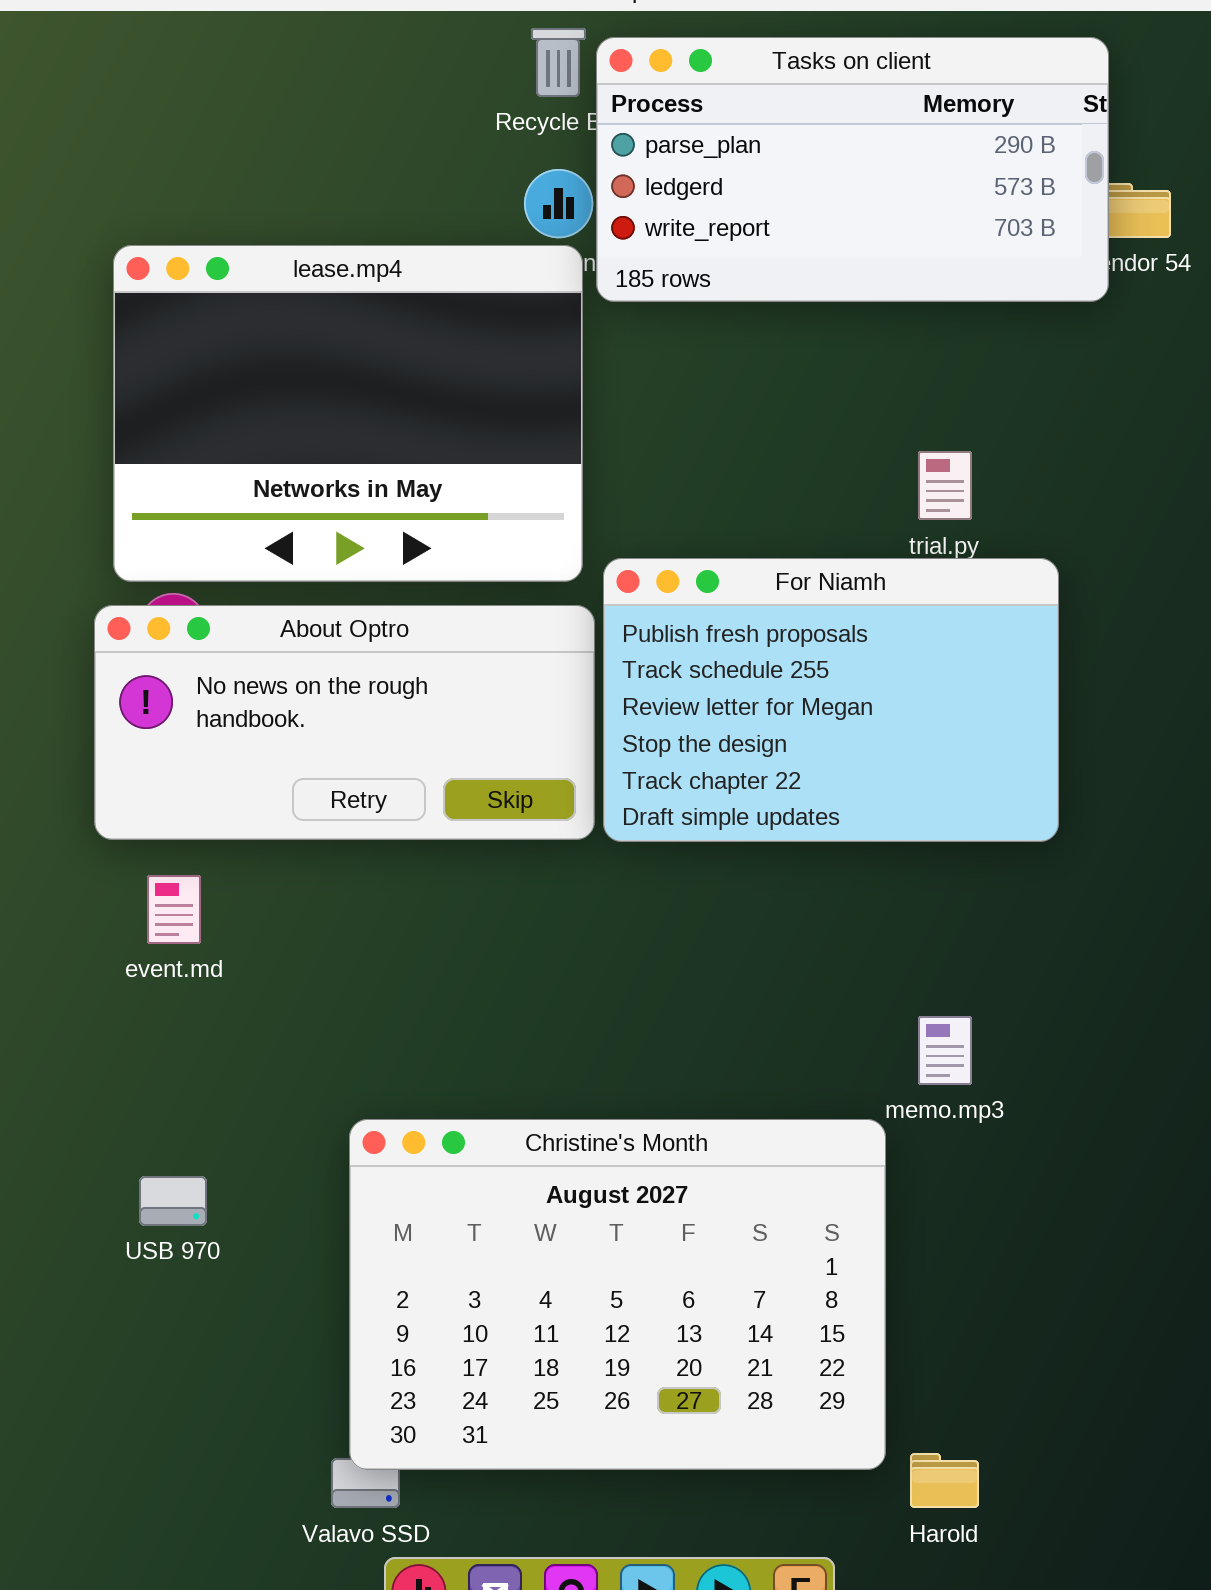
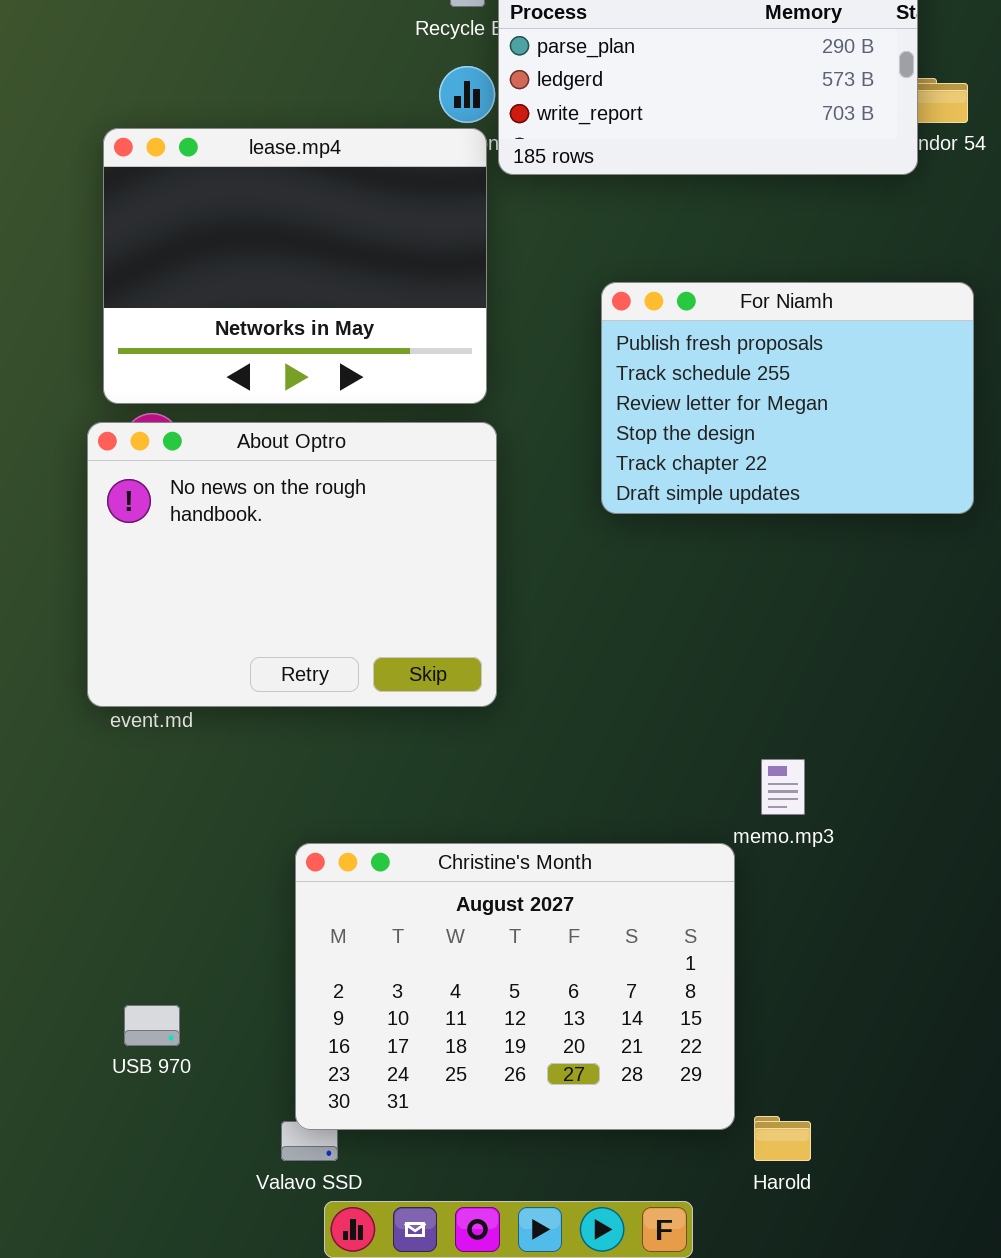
For Niamh: [603,558,1059,842] -> [601,282,974,514], moved
About Optro: [94,605,595,840] -> [87,422,497,707], resized
USB 970: [139,1176,207,1226] -> [124,1005,180,1046], moved

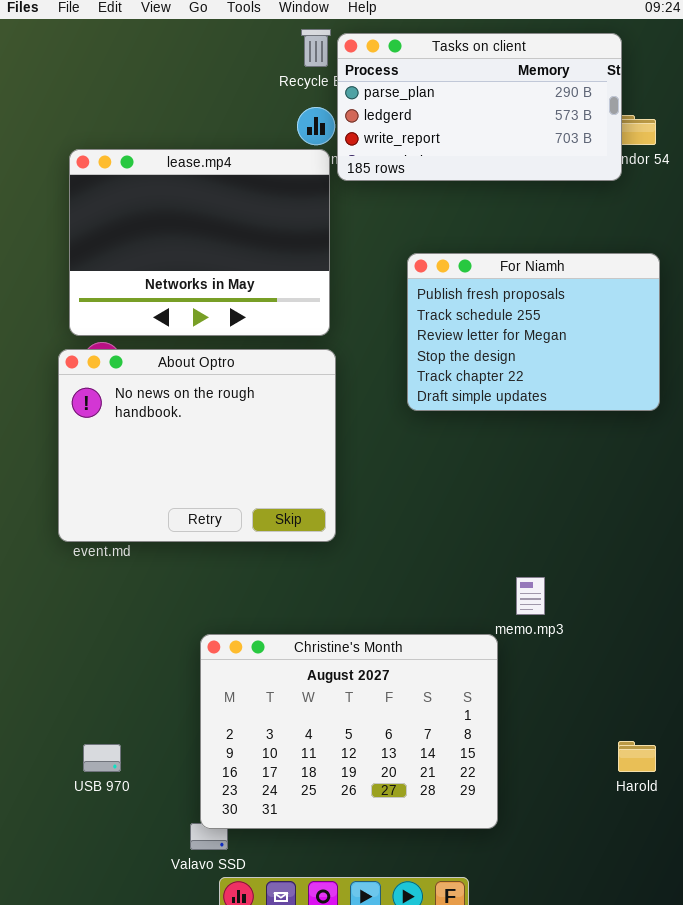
Harold: [754,1116,811,1161] -> [618,741,656,772], moved

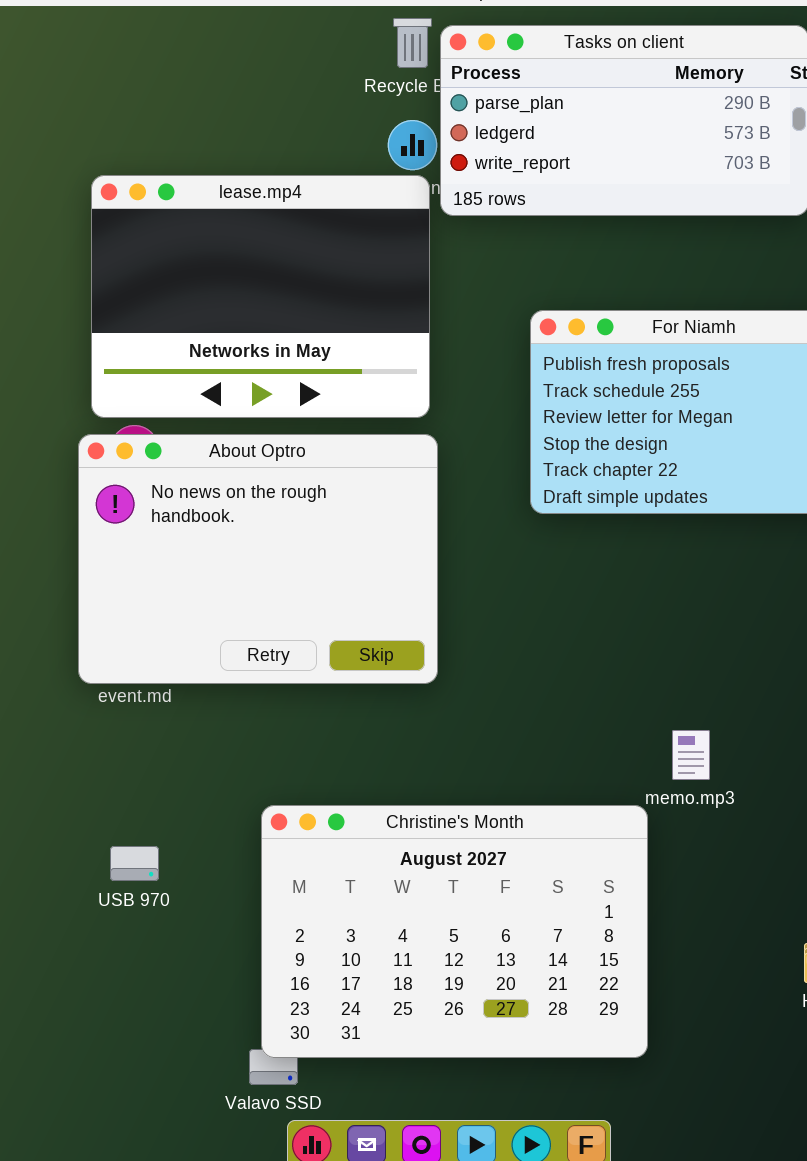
USB 970: [83,744,121,772] -> [110,846,159,881], moved

